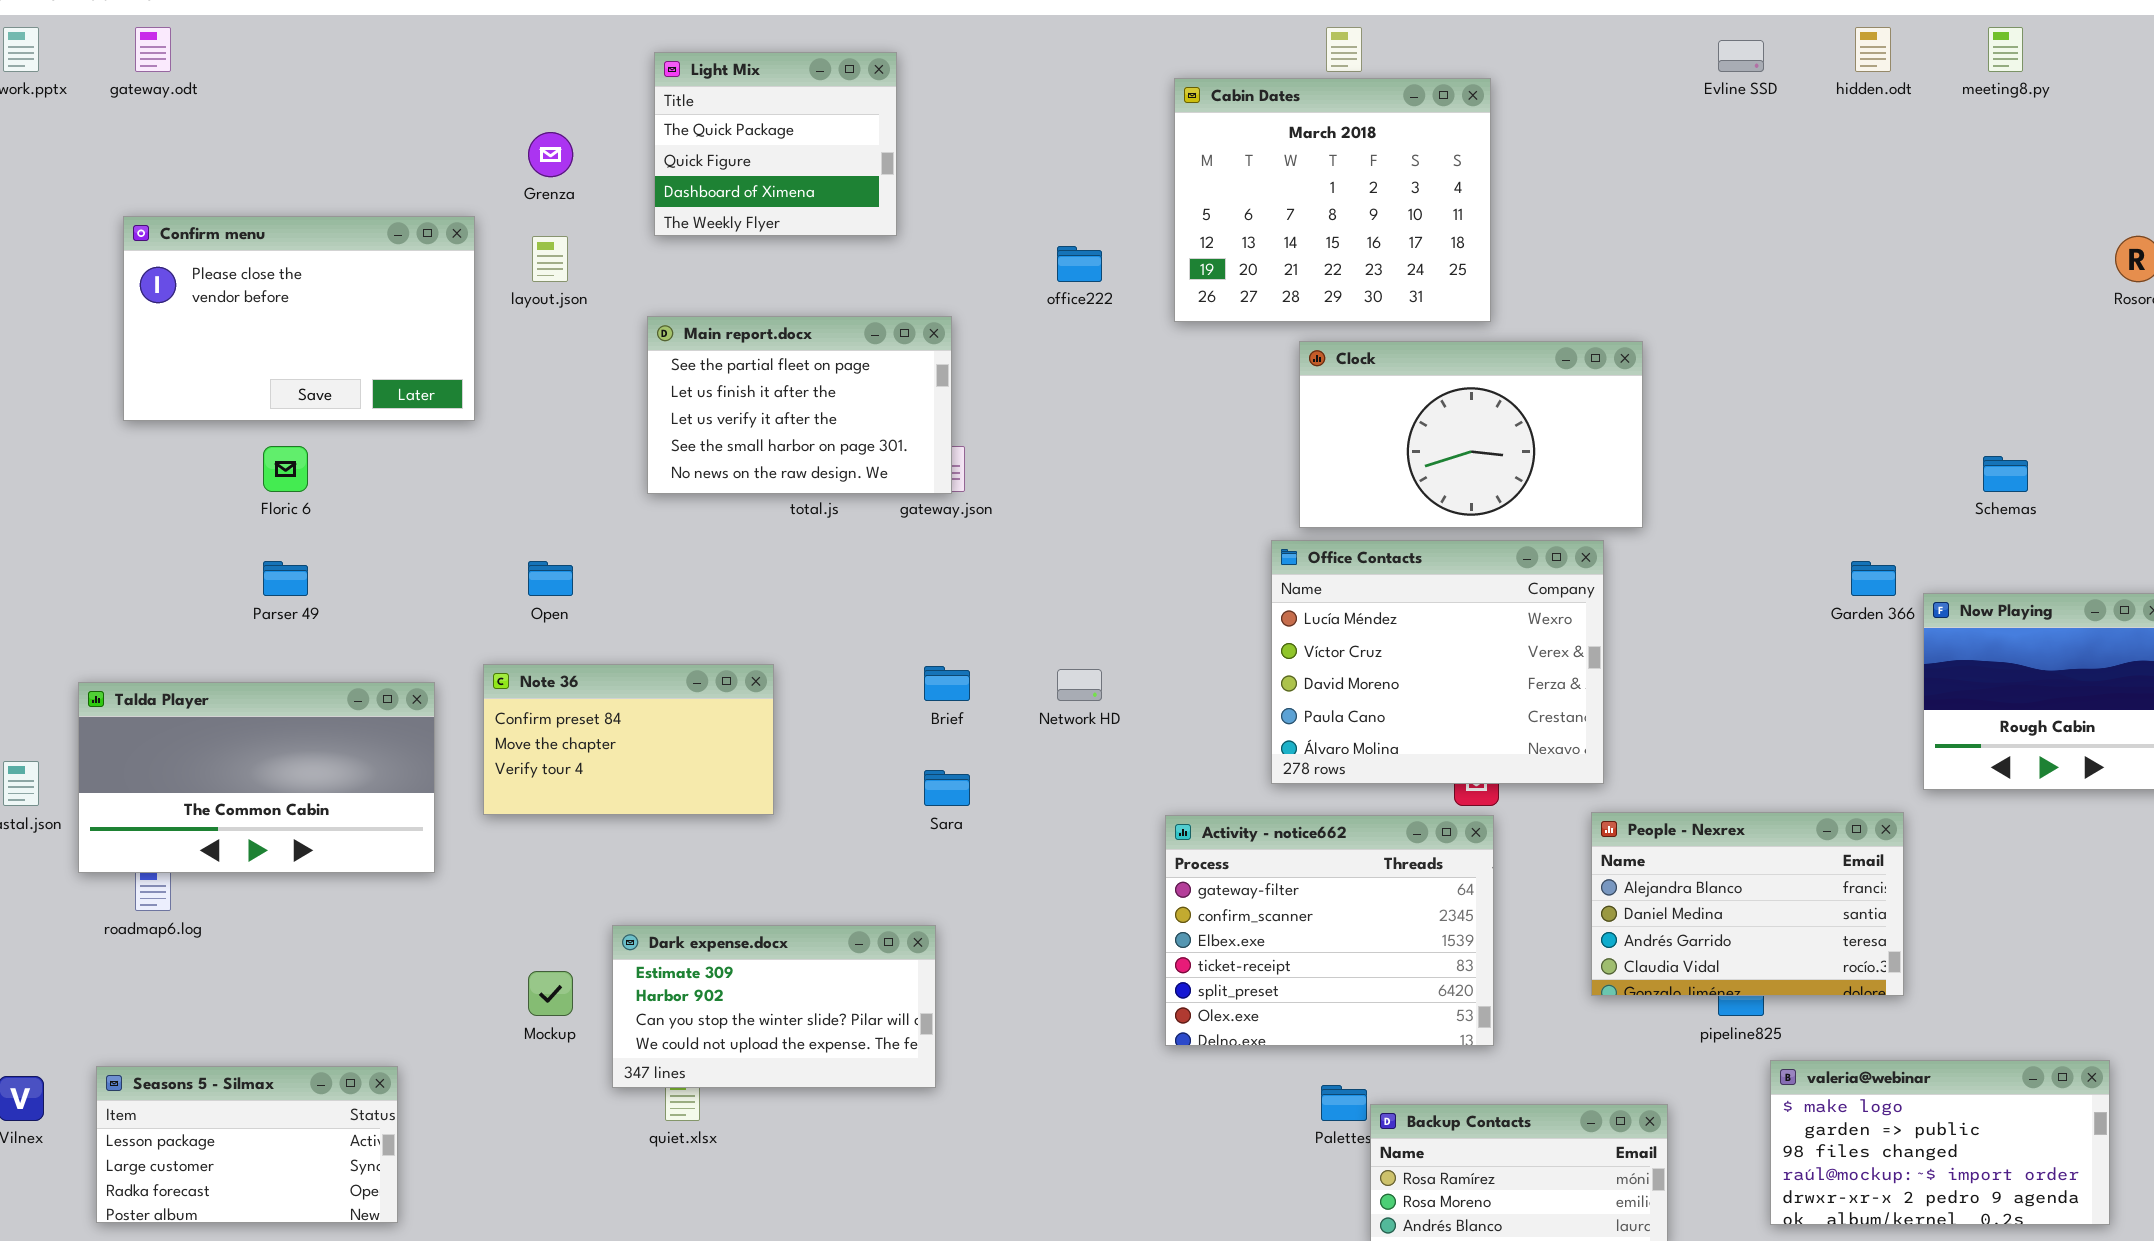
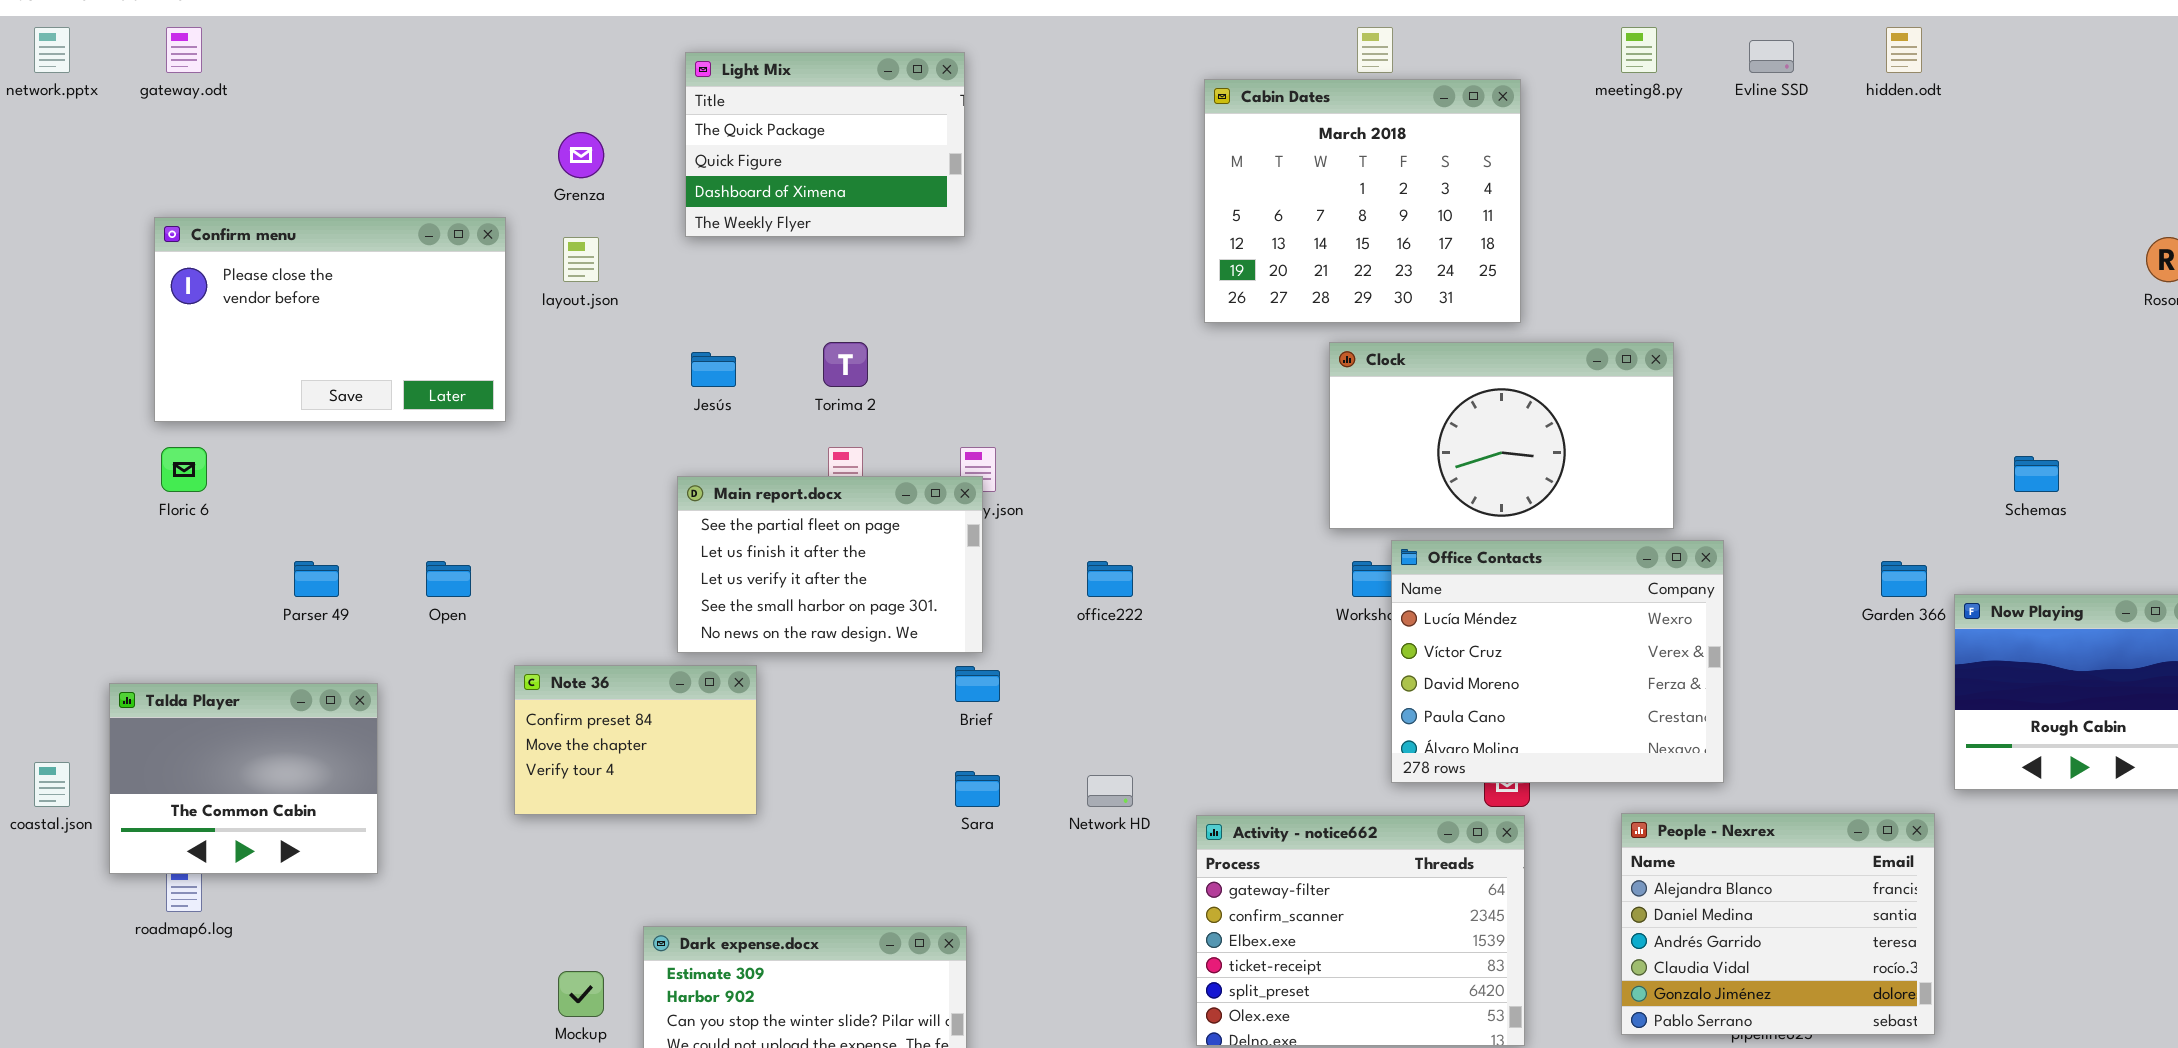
meeting8.py: [1988,27,2023,72] -> [1621,27,1657,73], moved
Light Mix: [654,52,897,236] -> [685,52,965,237], resized
office222: [1057,246,1102,282] -> [1087,561,1133,597], moved
Main report.docx: [647,316,952,494] -> [677,476,983,653], moved
Floric 6: [263,446,308,492] -> [161,447,207,492], moved
Office Contacts: [1271,540,1604,784] -> [1391,540,1724,783], moved
Open: [528,561,573,596] -> [426,561,471,597], moved
Note 36: [483,664,774,815] -> [514,665,757,815], resized
Network HD: [1057,669,1102,701] -> [1087,775,1133,807], moved
Talda Player: [78,682,435,873] -> [109,683,378,874], resized
People - Nexrex: [1591,812,1904,996] -> [1621,813,1935,1035], resized

